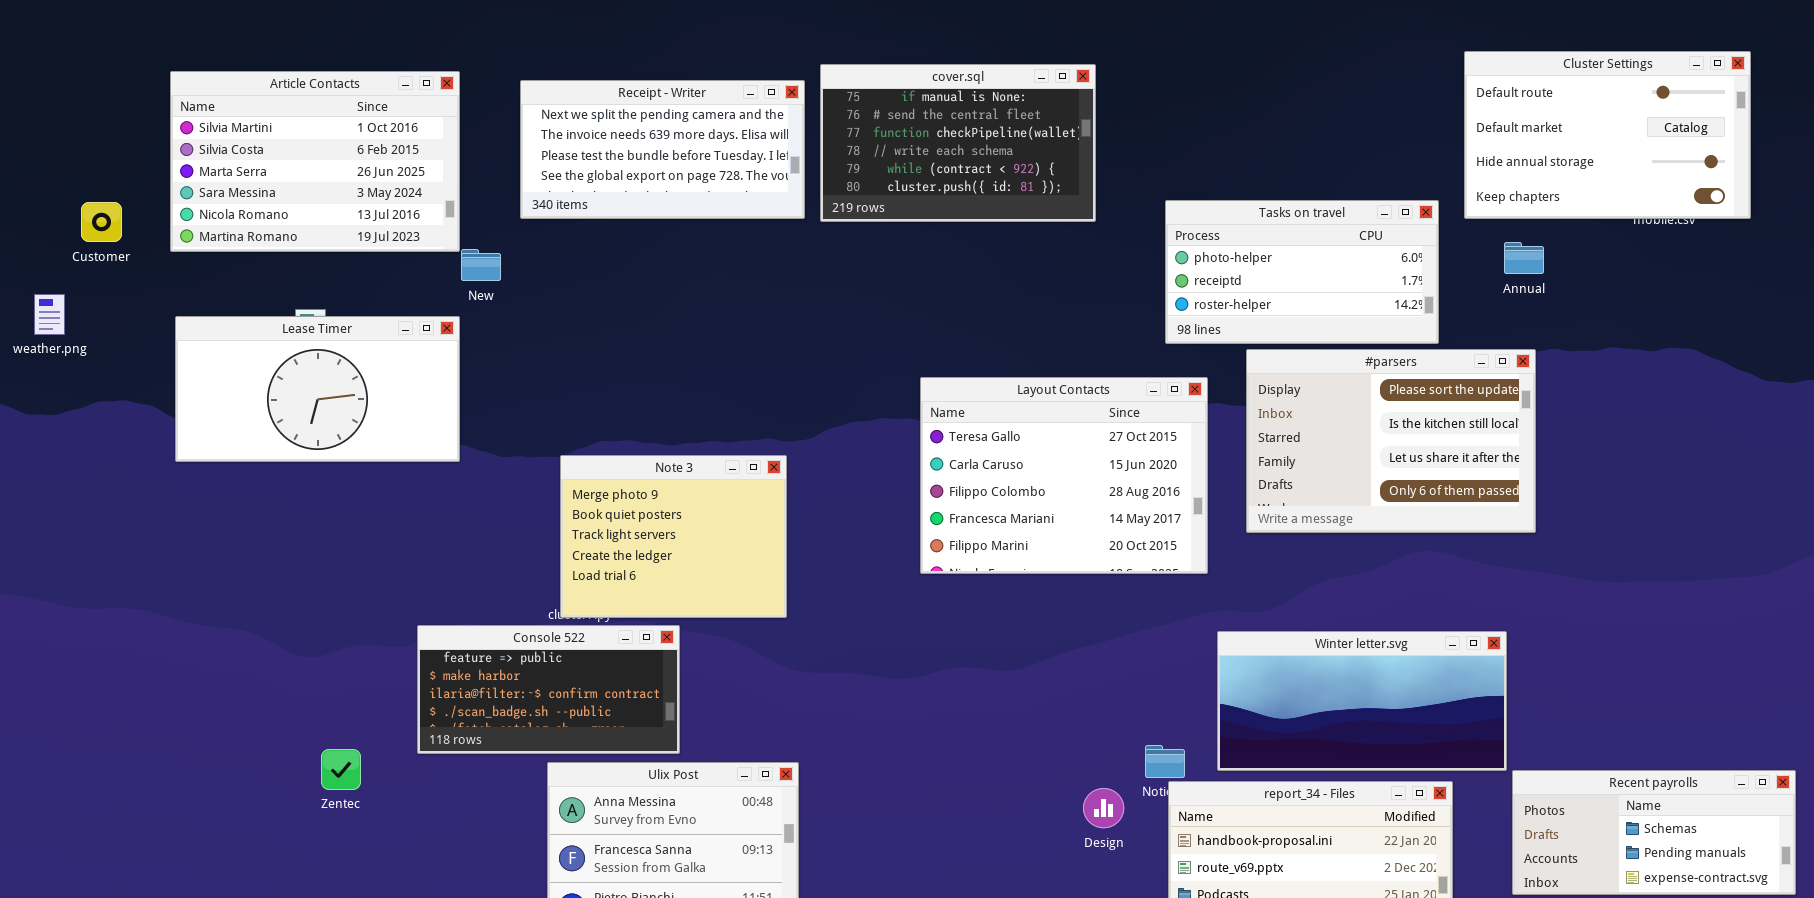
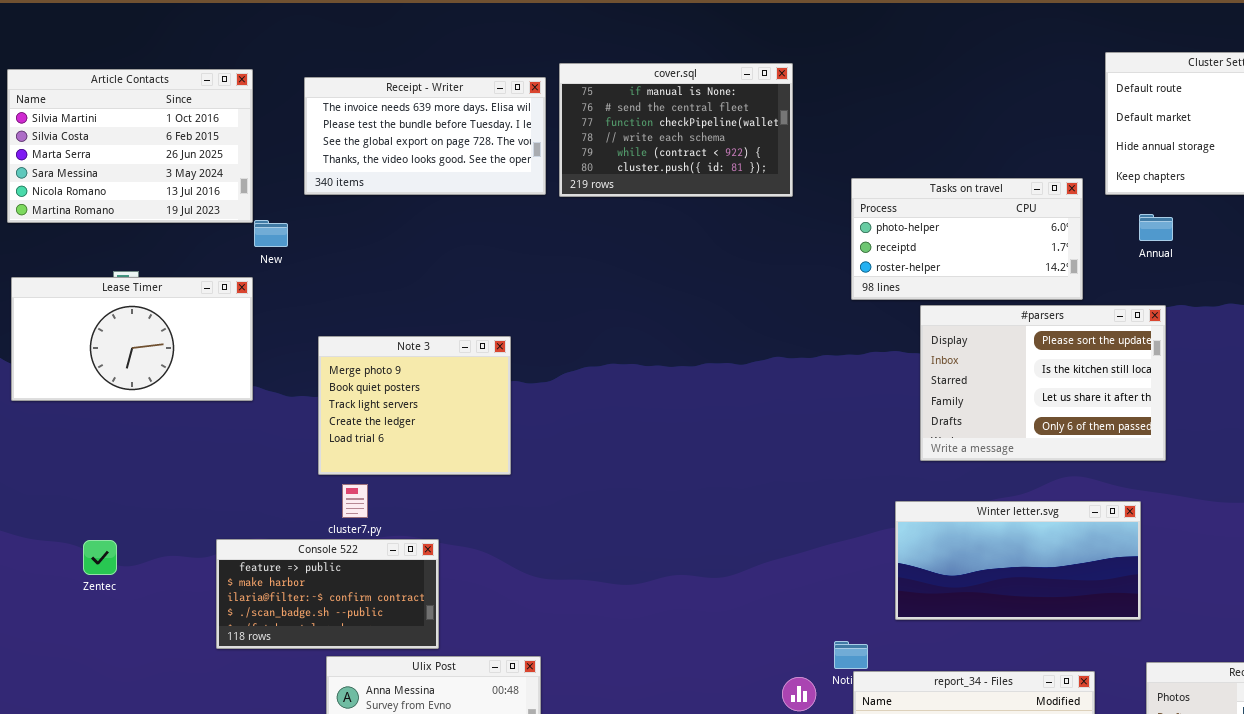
Receipt - Writer: [520,80,805,219] -> [304,77,546,195], scrolled down 1 row
Layout Contacts: [920,377,1208,574] -> none, closed
Note 3: [560,455,787,618] -> [318,336,511,475], moved
Winter letter.svg: [1217,631,1507,771] -> [895,501,1141,620], moved
Zentec: [321,749,361,790] -> [83,540,117,575], moved

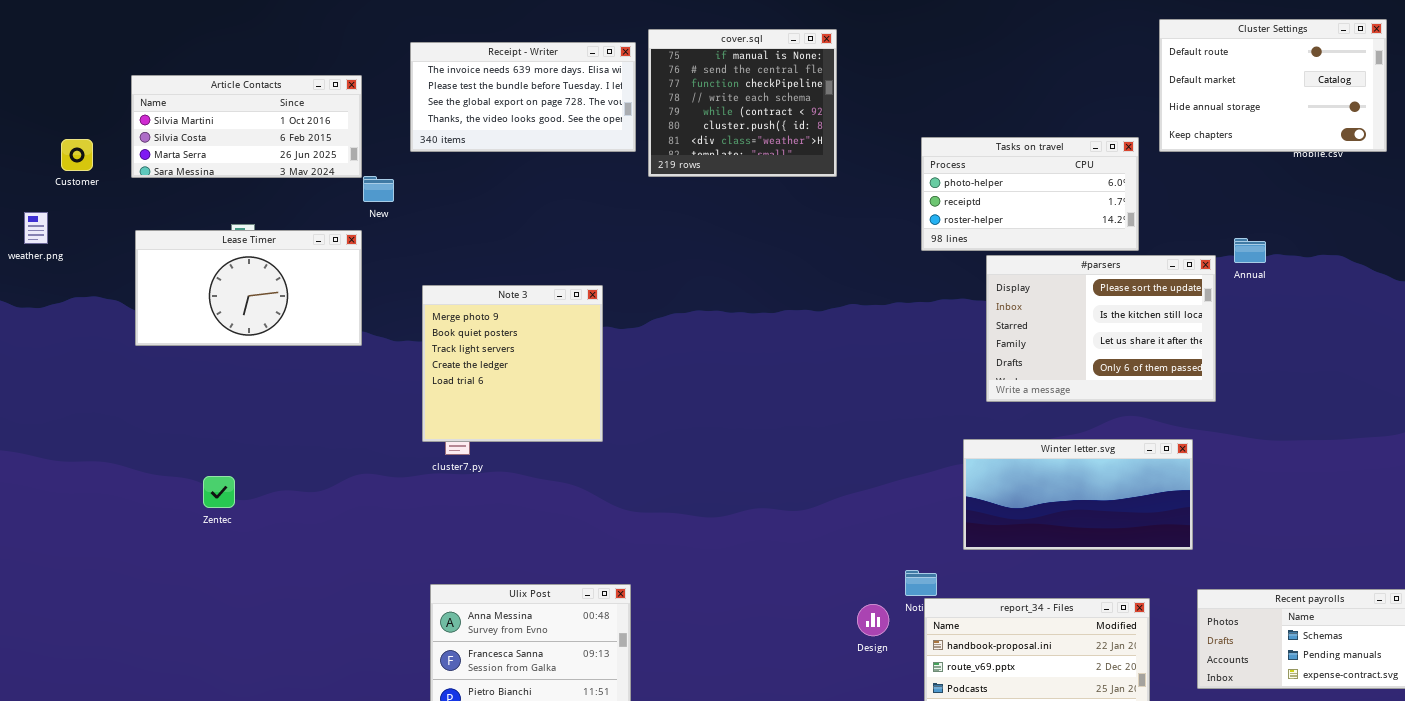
cover.sql: [559,63,793,197] -> [648,29,837,177], resized
Article Contacts: [7,69,253,223] -> [131,75,362,178], resized
Annual: [1139,214,1173,241] -> [1234,238,1266,263], moved
Note 3: [318,336,511,475] -> [422,285,603,442], resized
Console 522: [216,539,439,649] -> none, closed

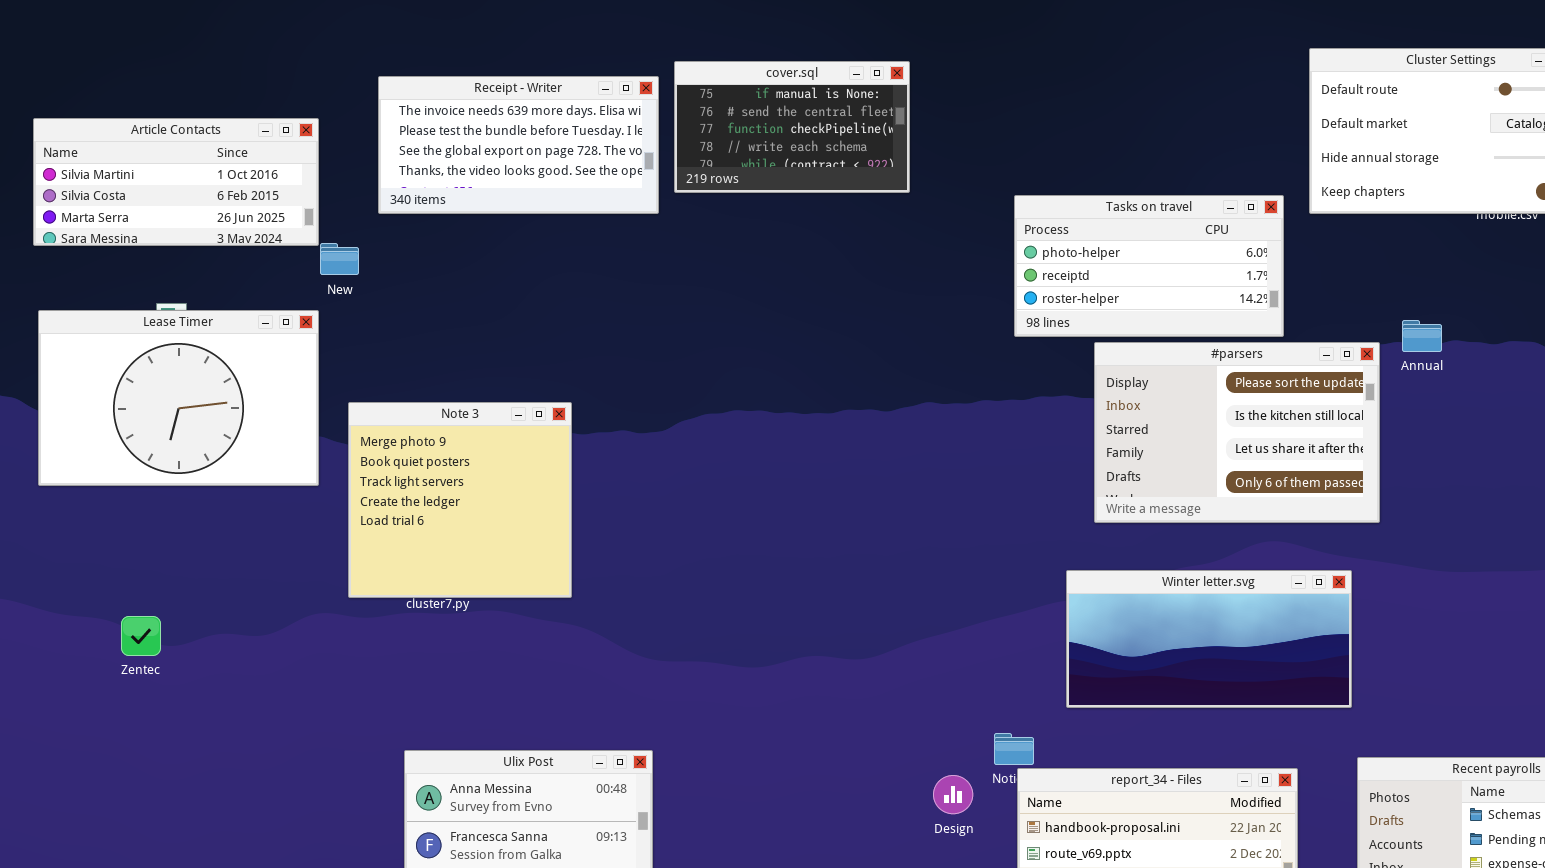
cover.sql: [648,29,837,177] -> [674,61,910,193], resized
Lease Timer: [135,230,362,346] -> [38,310,319,486], resized
Note 3: [422,285,603,442] -> [348,402,572,598], moved

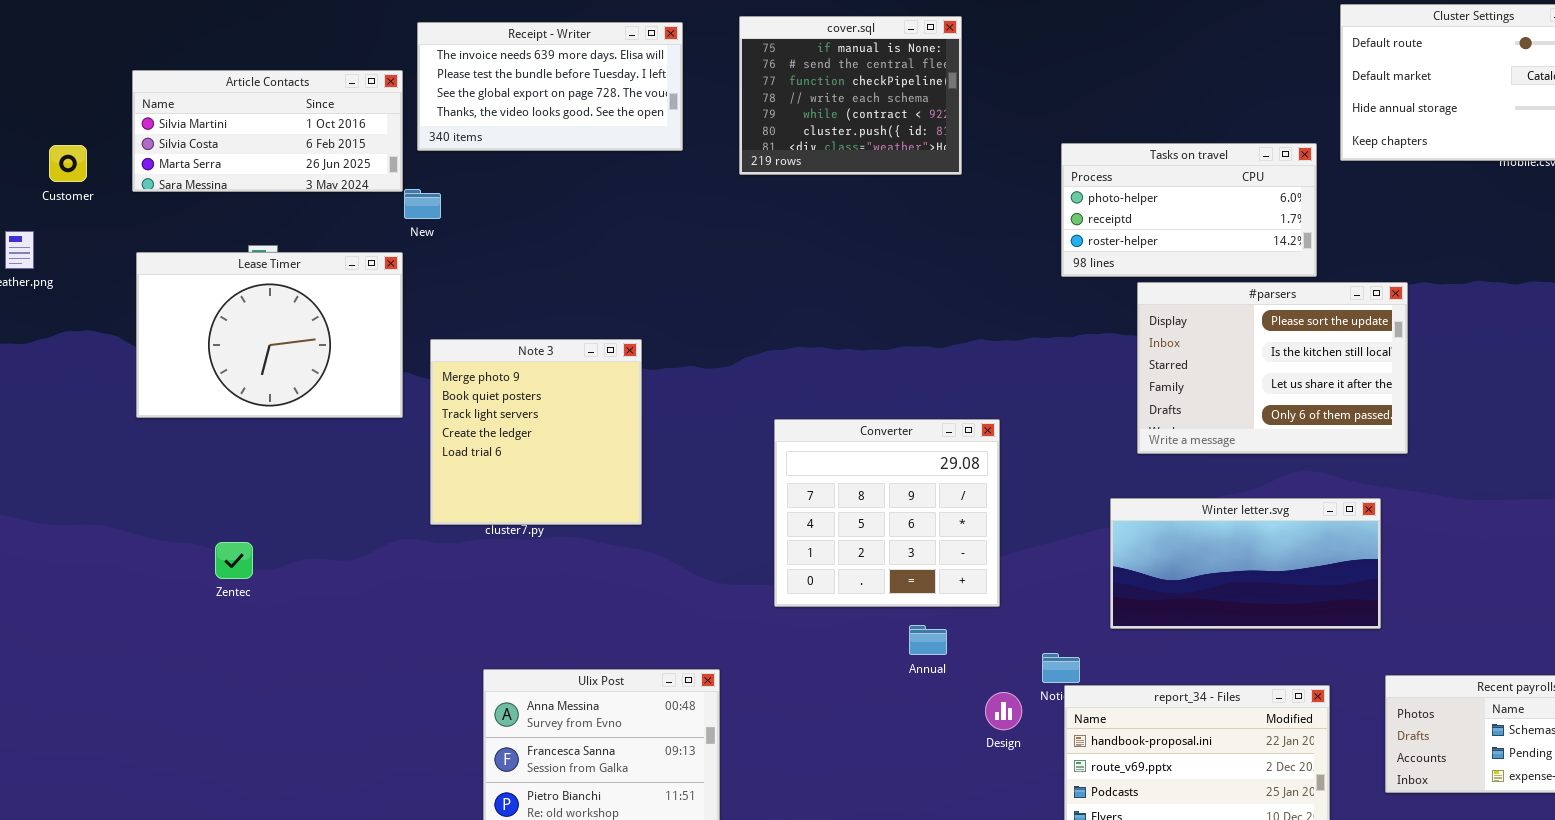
cover.sql: [674,61,910,193] -> [739,16,962,175], resized
Receipt - Writer: [378,76,659,214] -> [417,22,683,151], moved
Annual: [1402,320,1442,352] -> [909,625,947,655], moved
Converter: none -> [774,419,1000,607], opened

